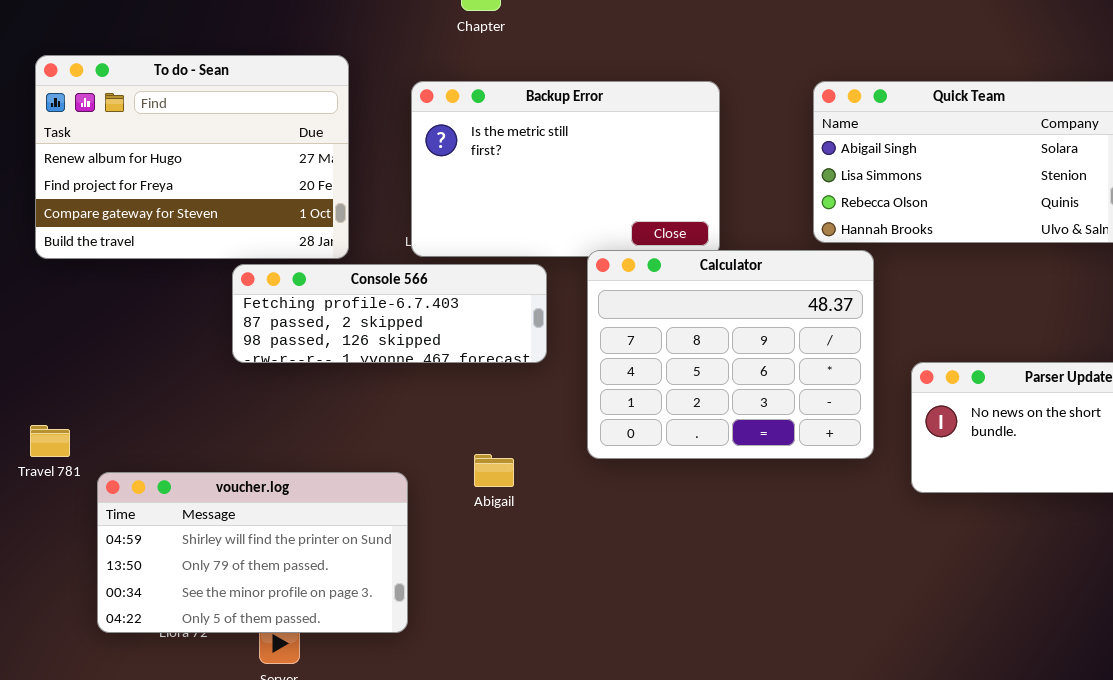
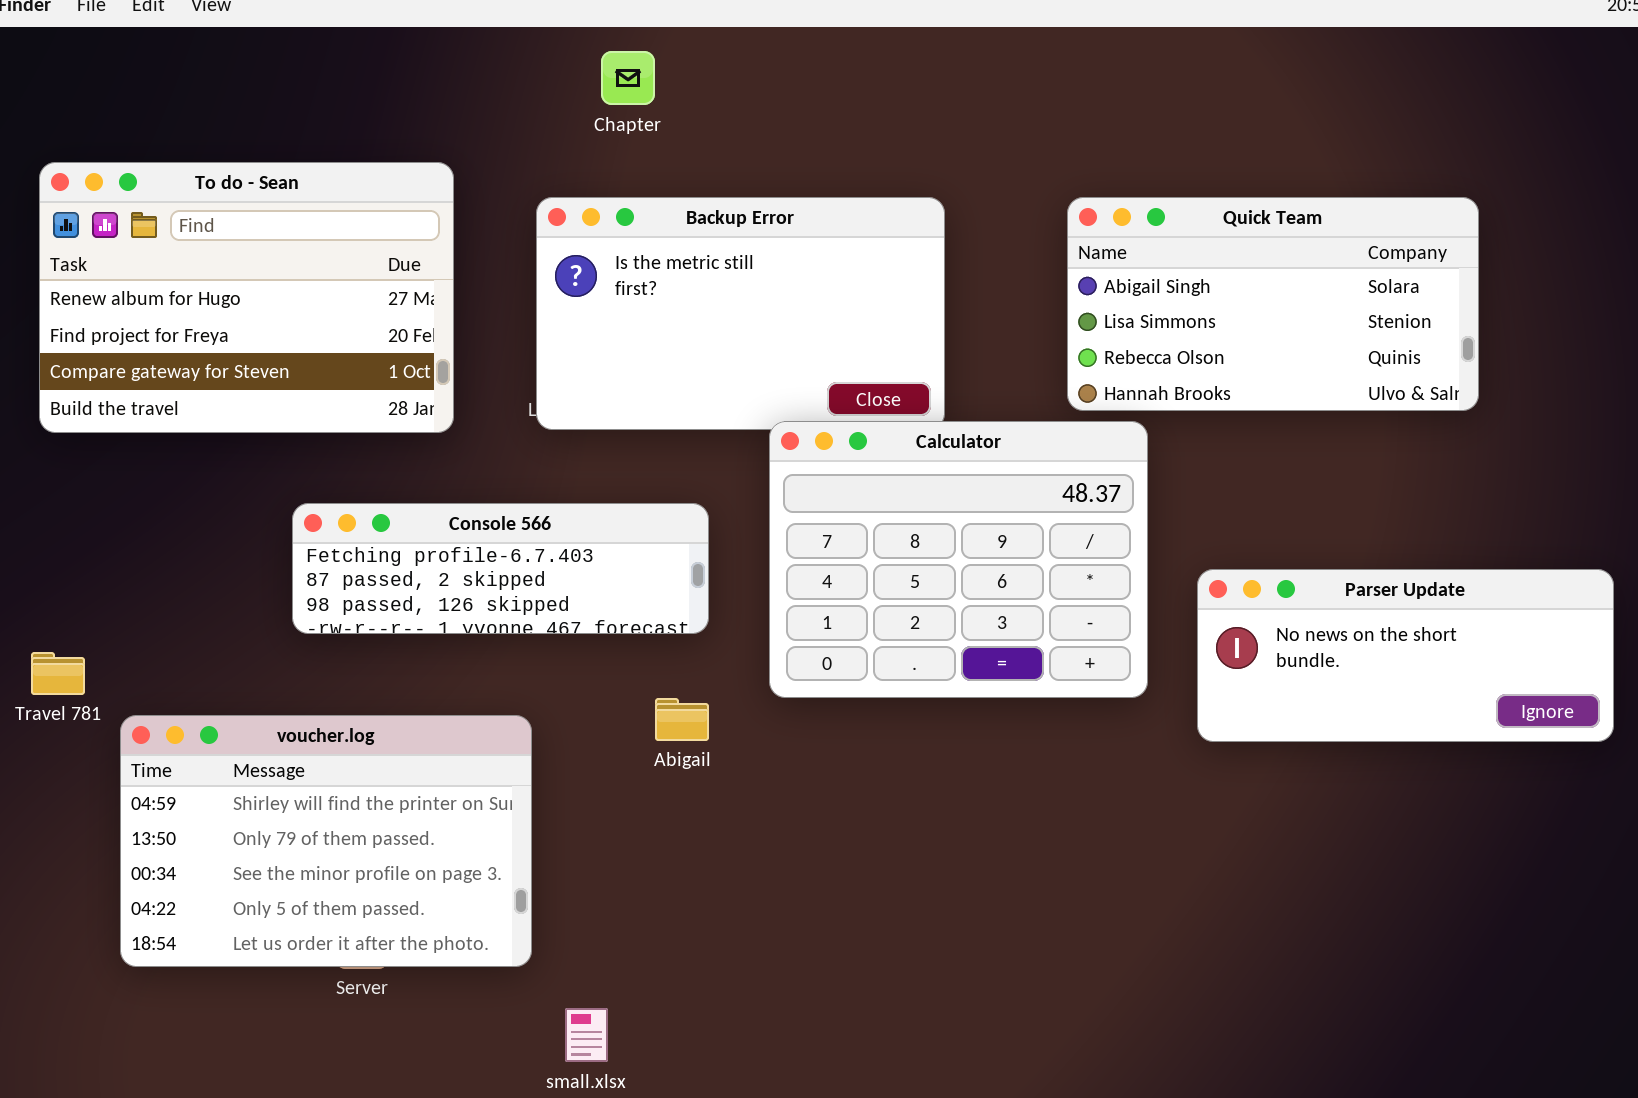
Console 566: [232,264,547,363] -> [292,503,709,634], moved
Abigail: [474,454,514,487] -> [655,698,709,741], moved
voucher.log: [97,472,408,633] -> [120,715,532,967], resized

